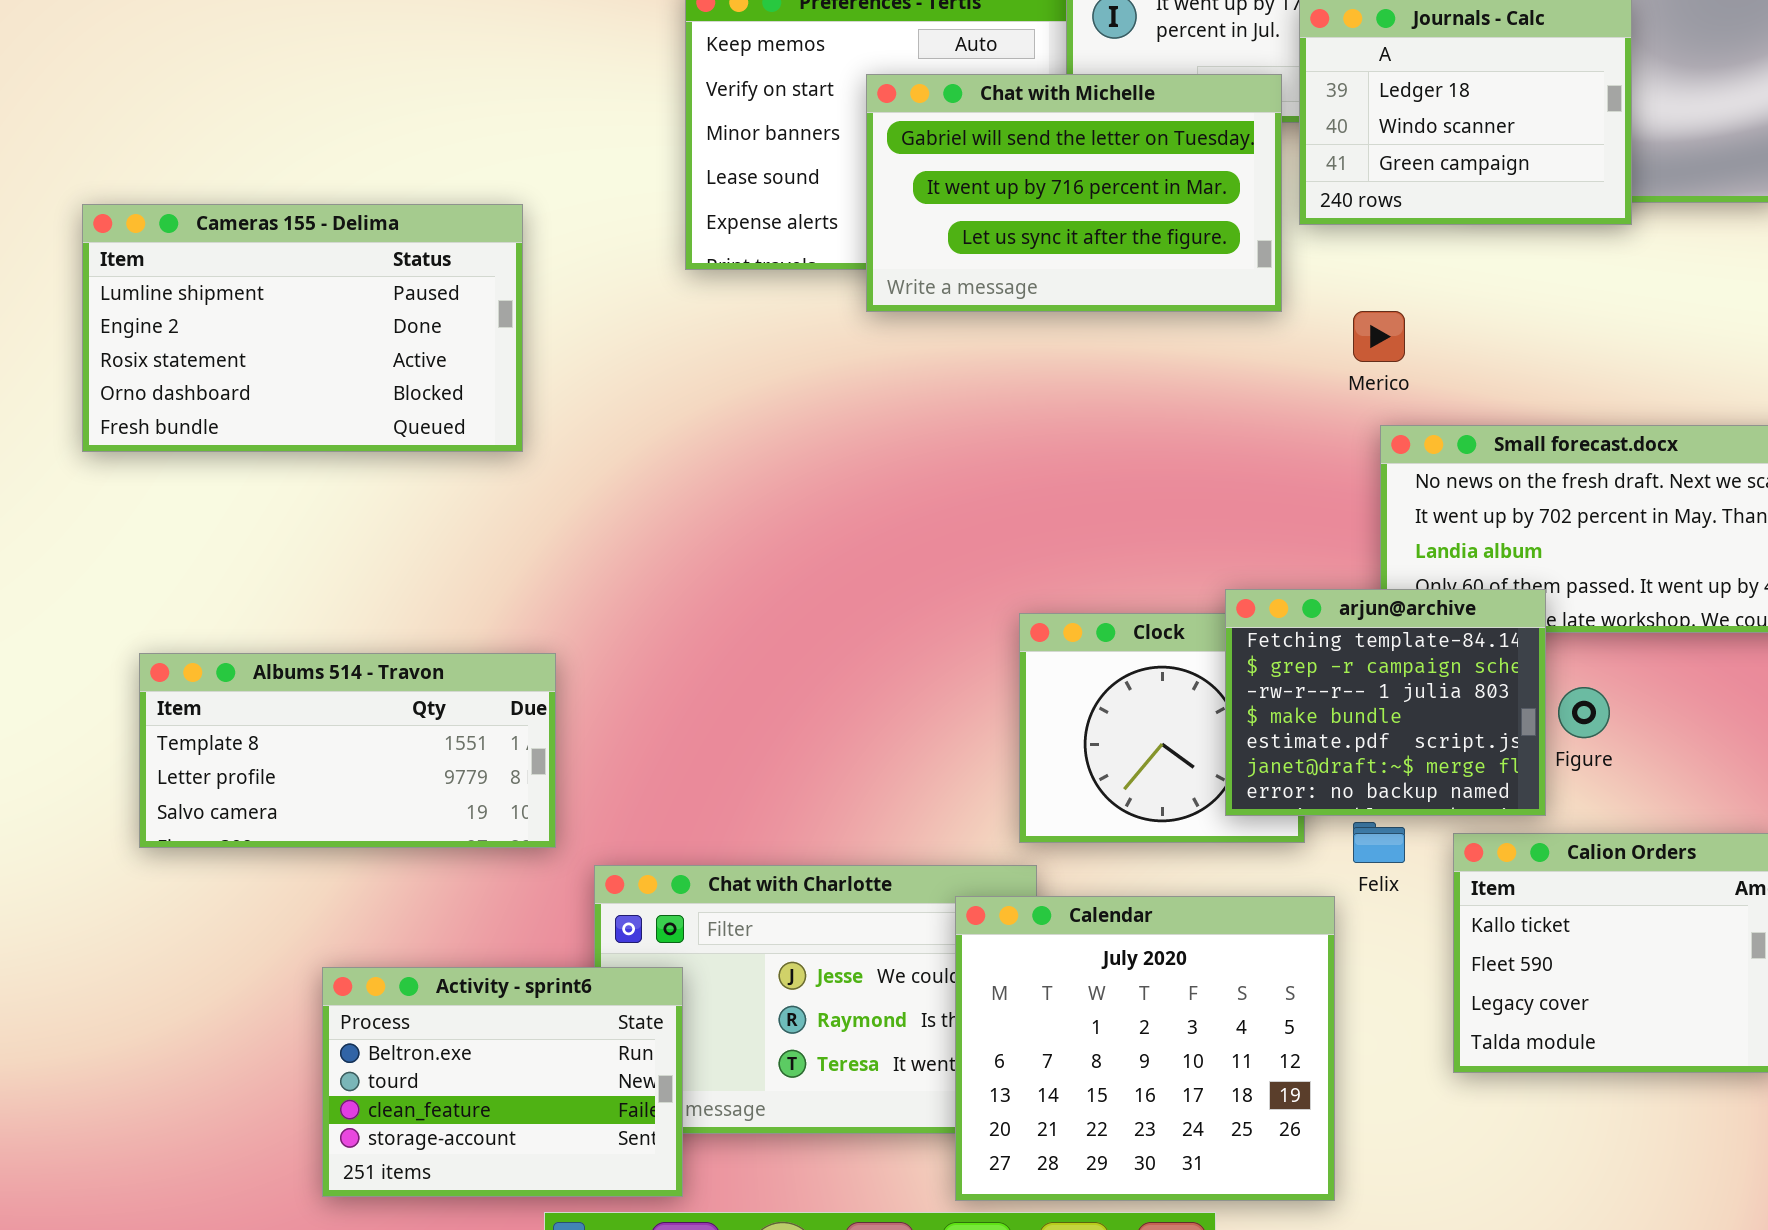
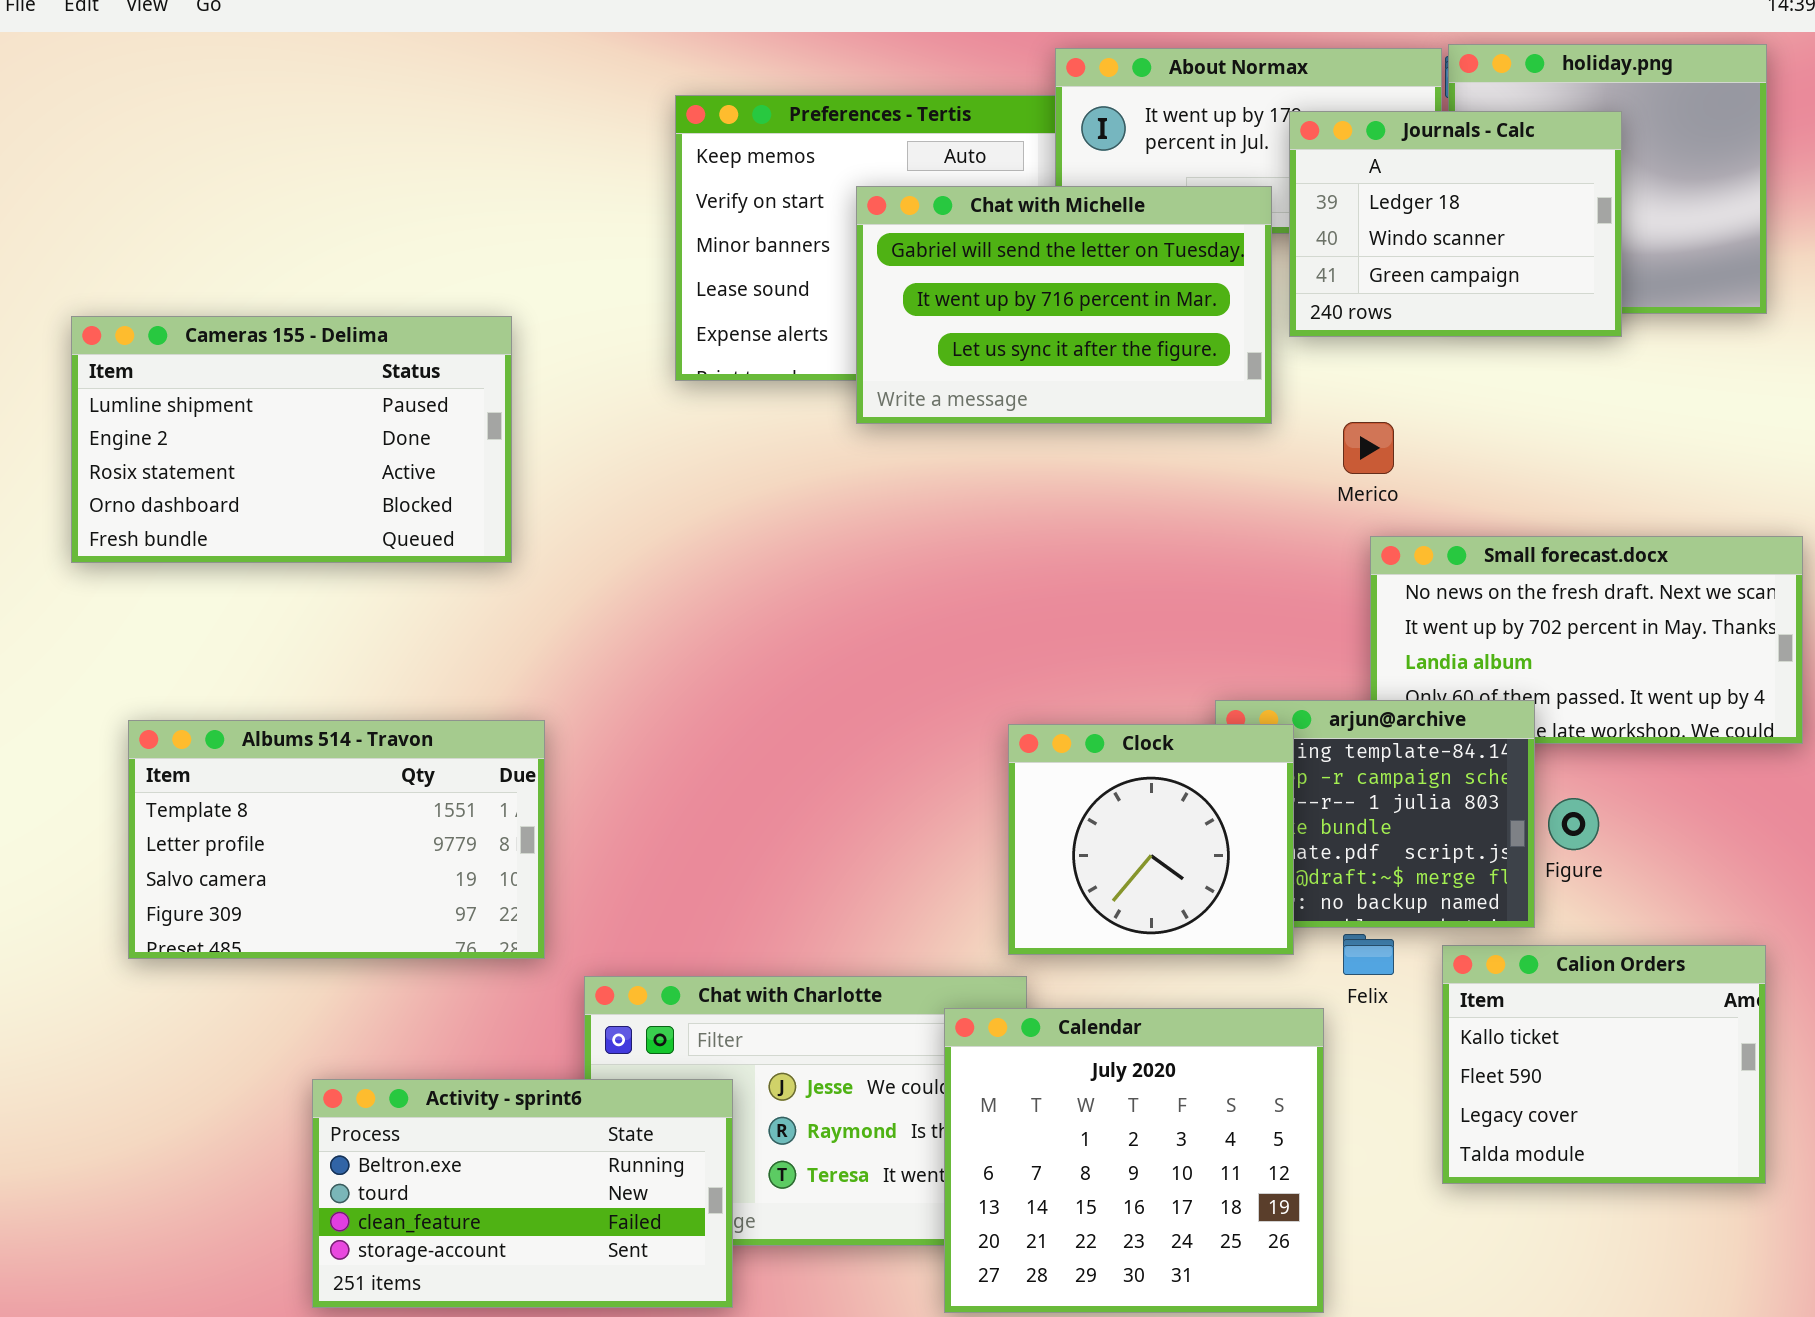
Clock: [1019,613,1305,843] -> [1008,724,1294,955], raised
Albums 514 - Travon: [139,653,556,848] -> [128,720,545,959], resized
Activity - sprint6: [322,967,683,1197] -> [312,1079,733,1308], resized

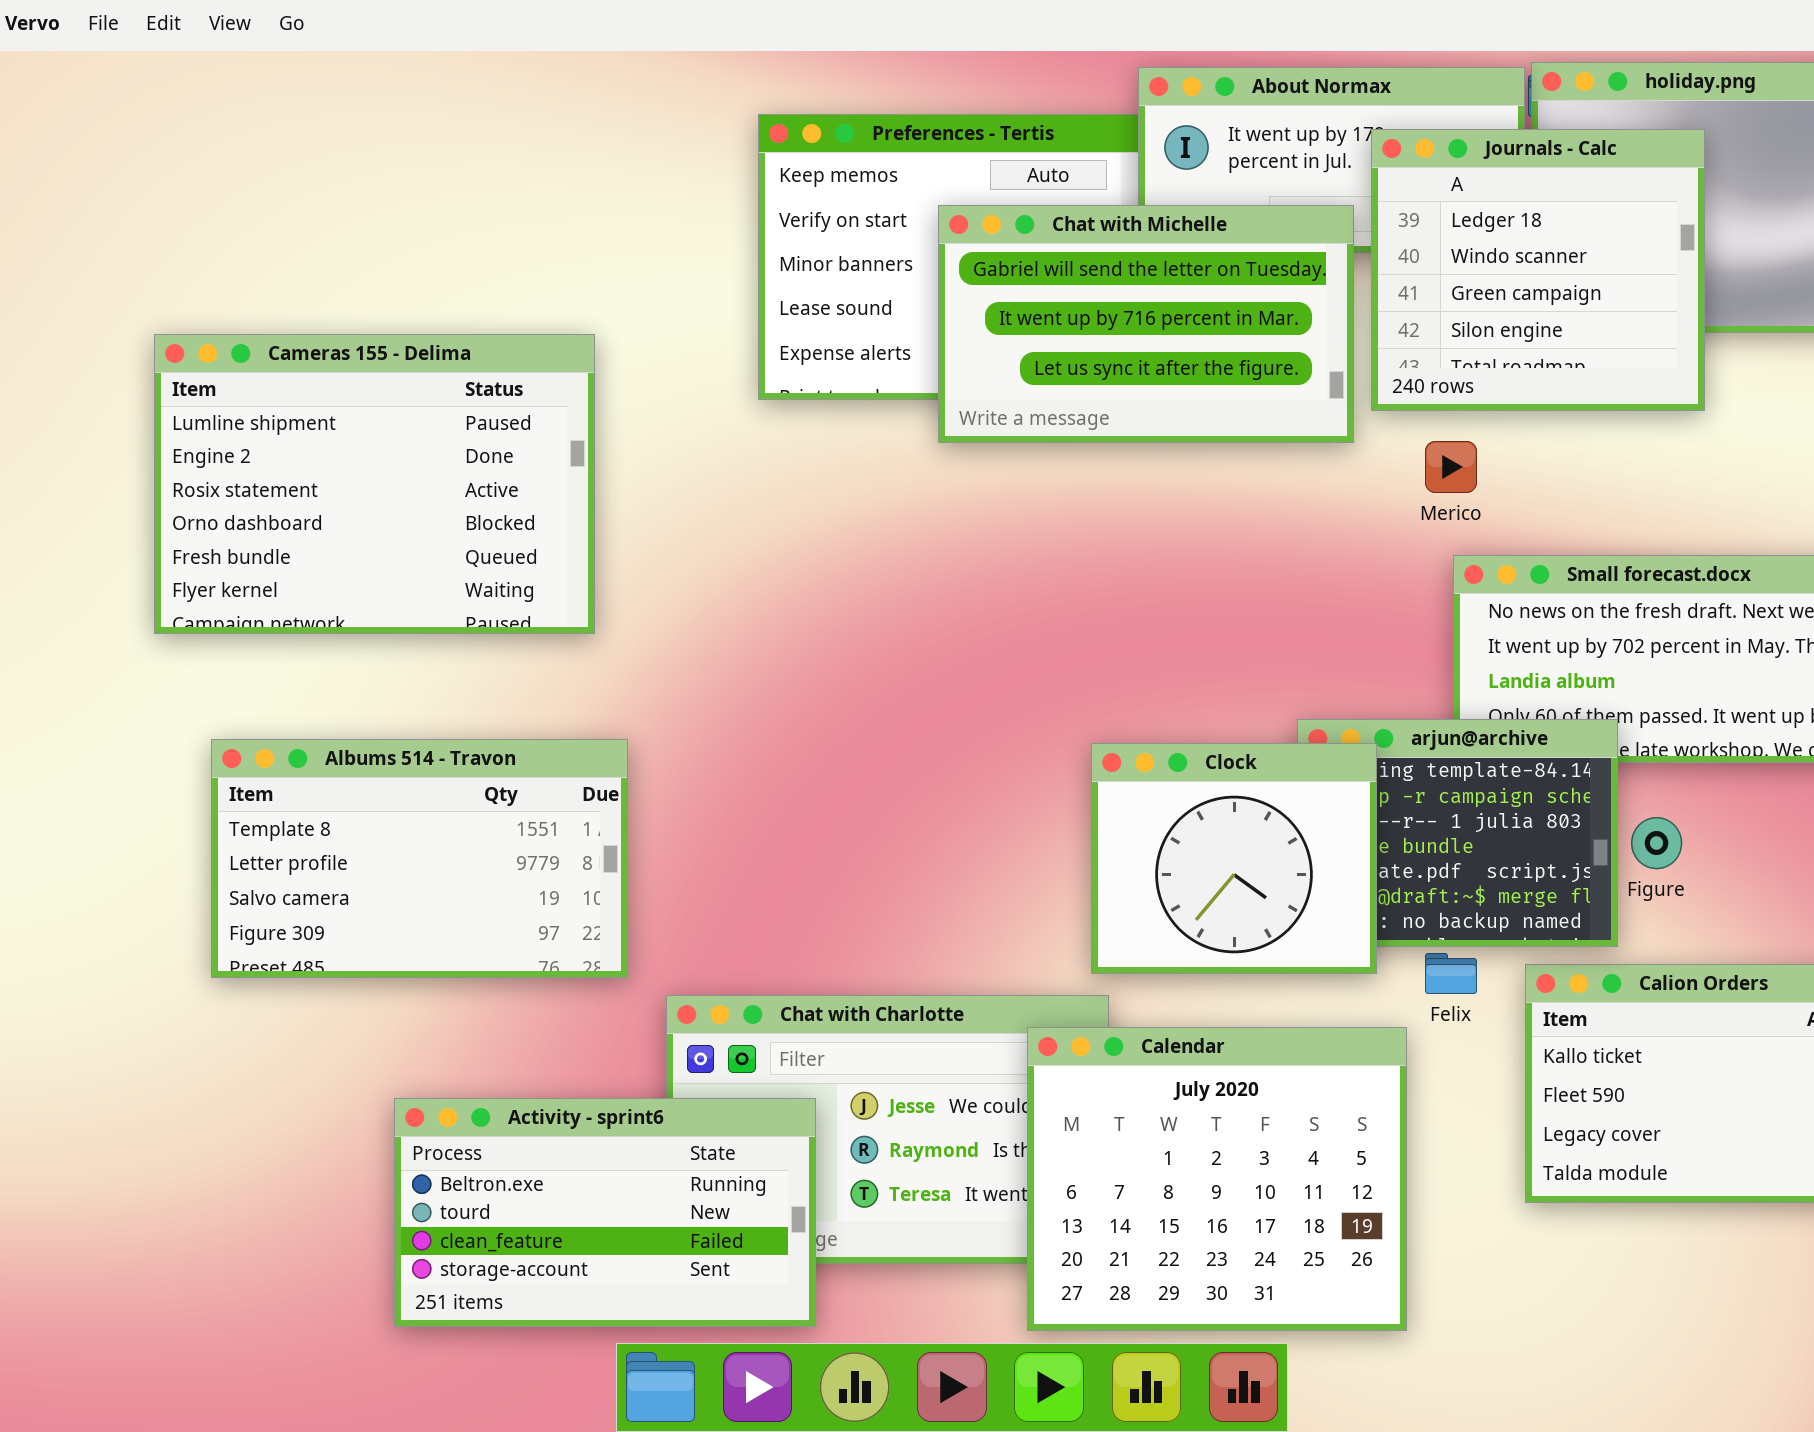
Journals - Calc: [1289,111,1622,337] -> [1371,129,1705,411], resized
Cameras 155 - Delima: [71,316,512,563] -> [154,334,595,634], resized

